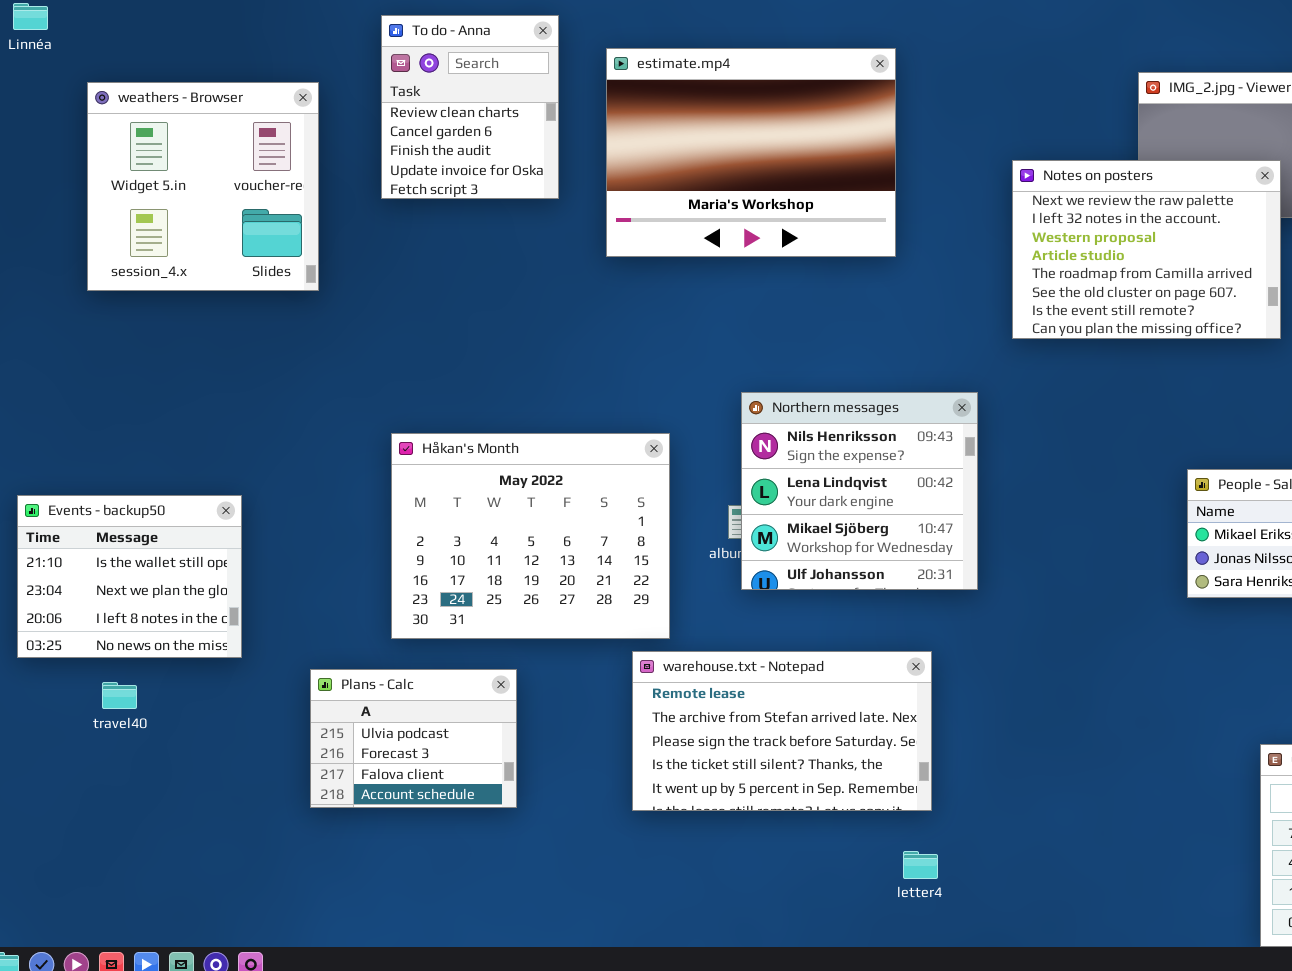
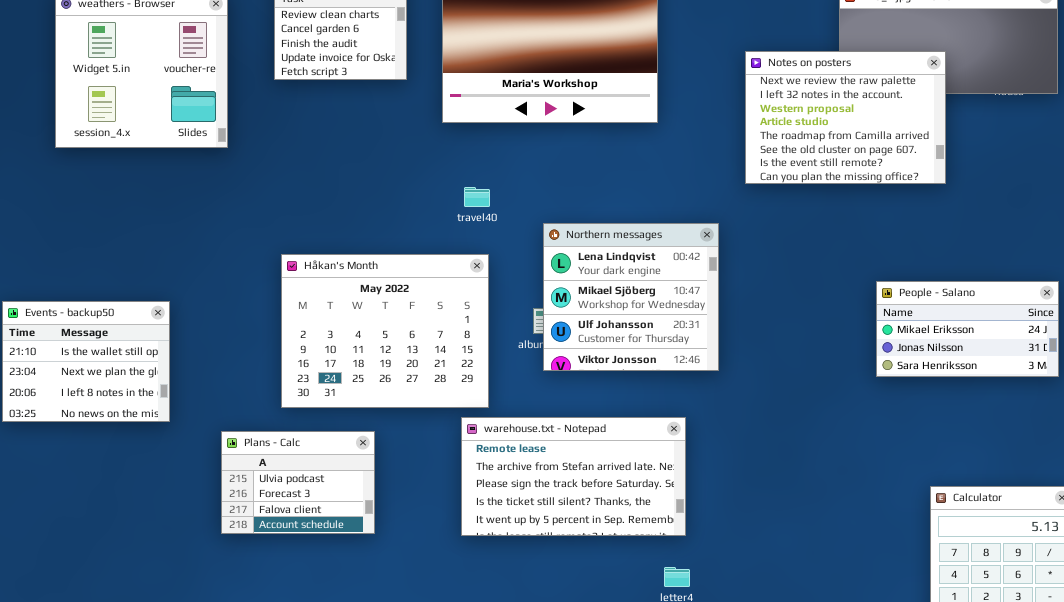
Northern messages: [741,392,978,590] -> [543,223,719,371], scrolled down 1 row
travel40: [102,682,137,709] -> [464,187,490,207], moved

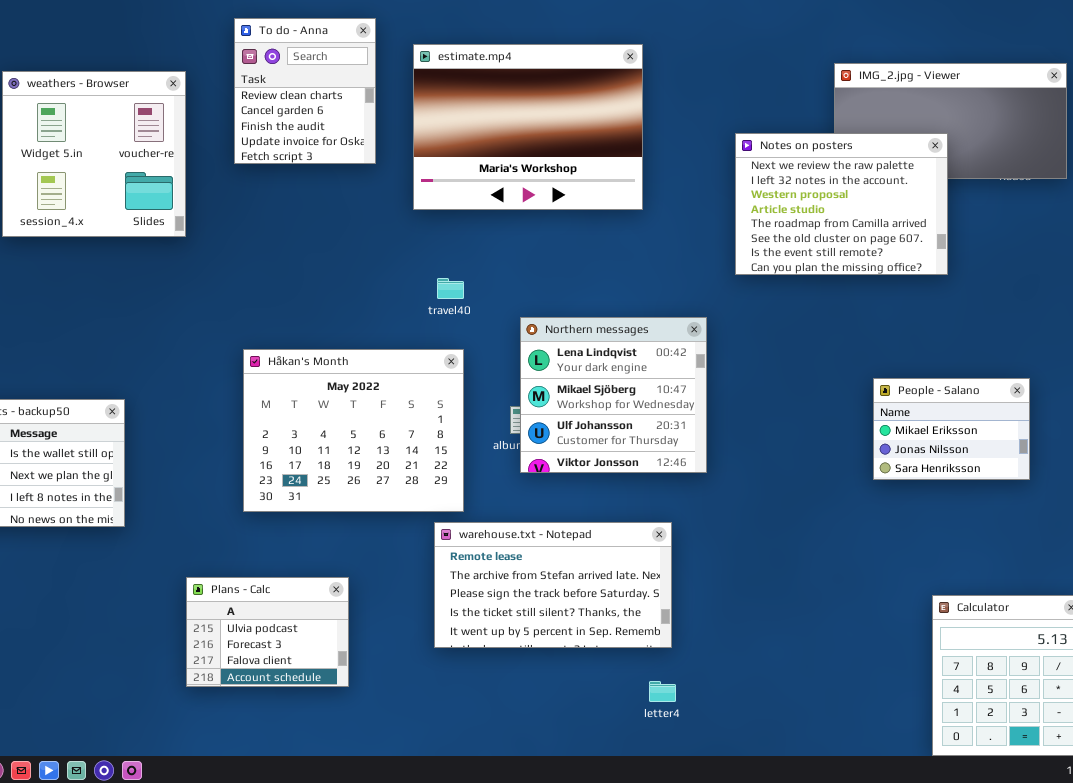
People - Salano: [876,281,1059,377] -> [873,378,1030,480], resized
Plans - Calc: [221,431,375,534] -> [186,577,349,687], moved

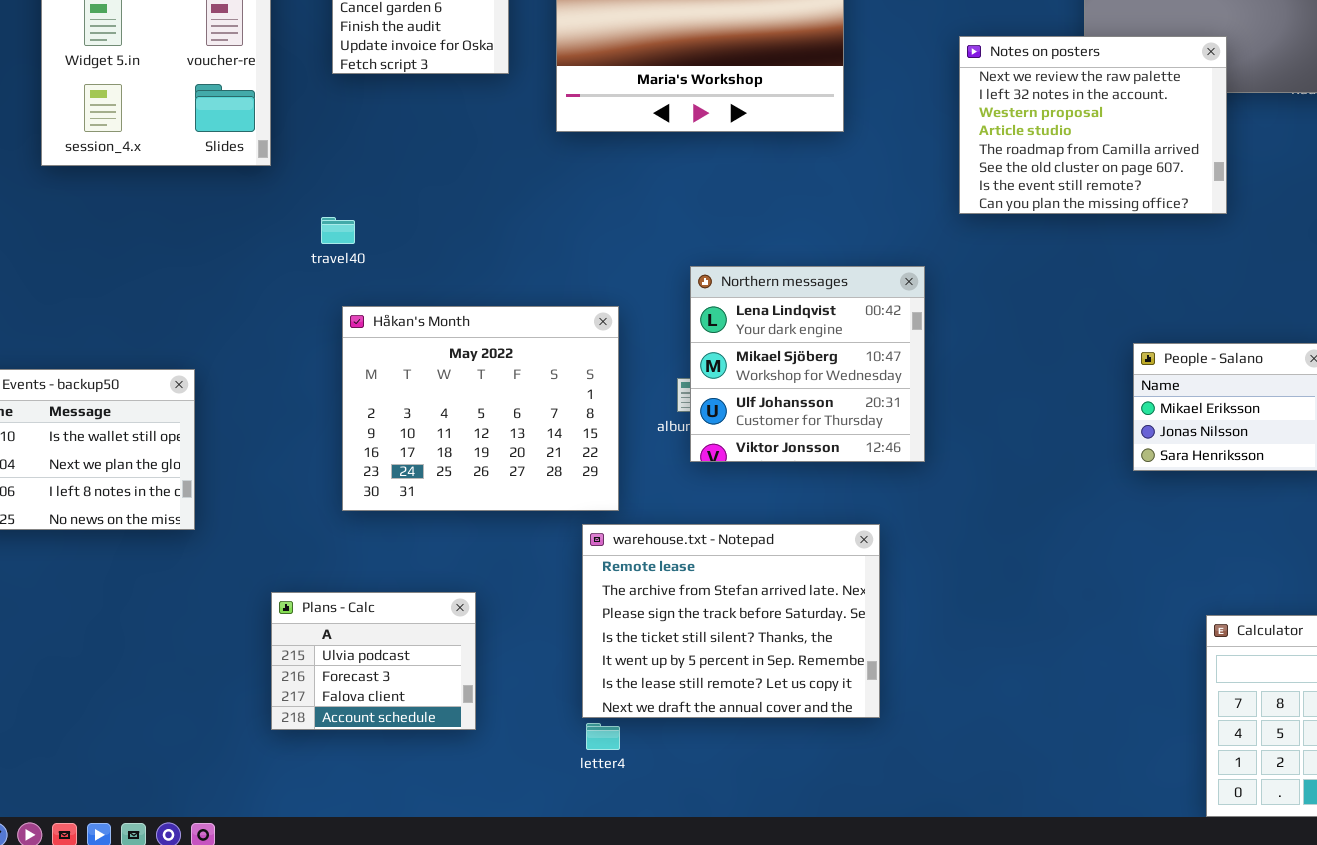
travel40: [437,278,464,299] -> [321,217,355,244], moved
warehouse.txt - Notepad: [434,522,672,648] -> [582,524,880,718], resized
letter4: [649,681,676,702] -> [586,723,620,750], moved

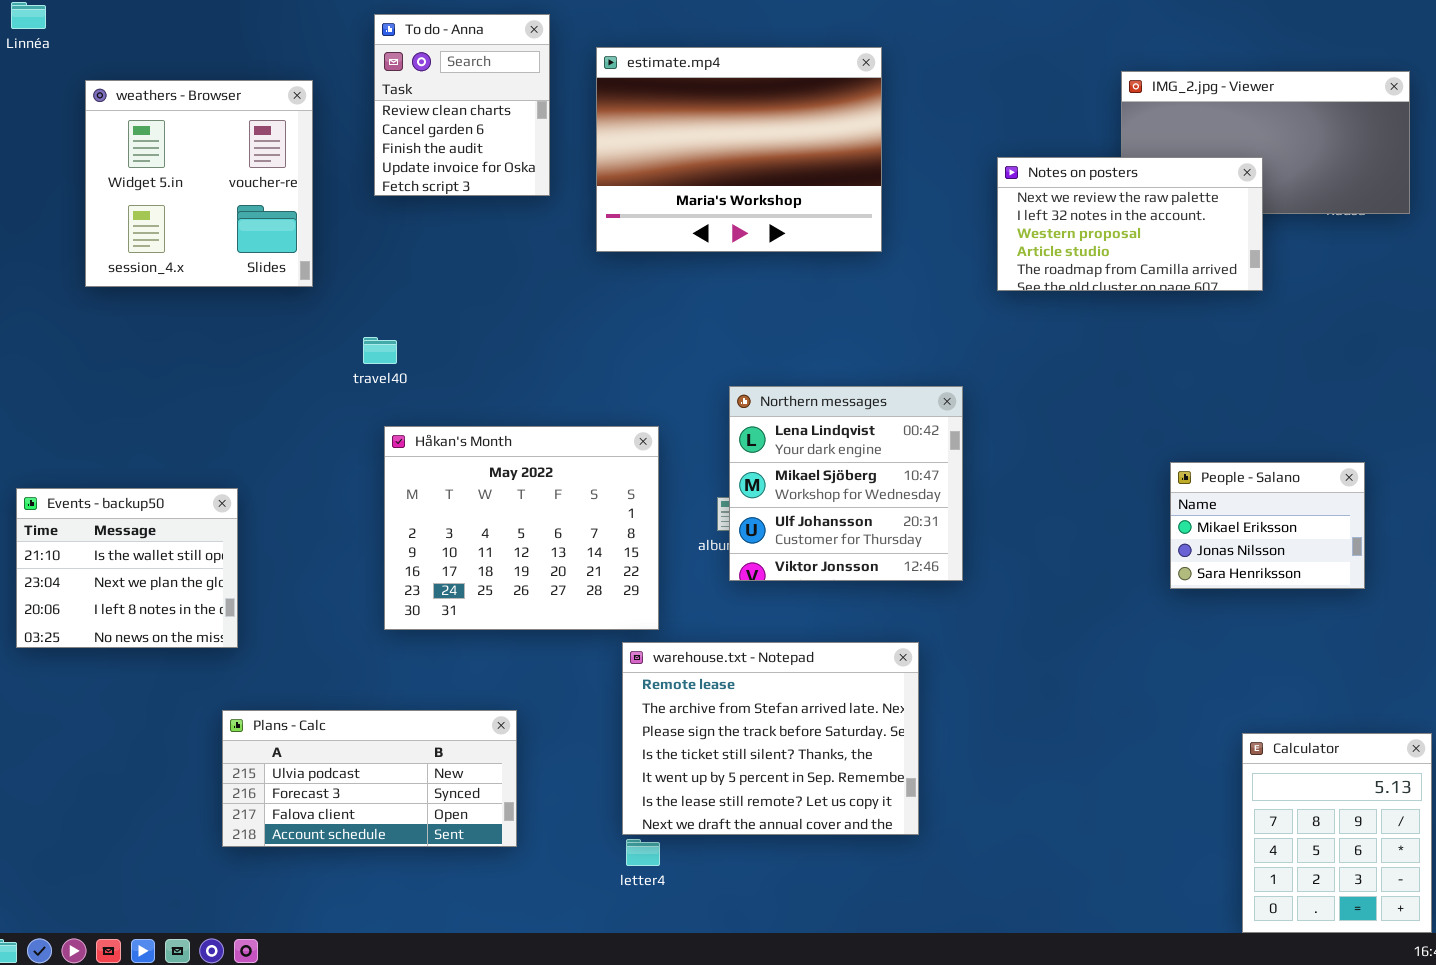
Notes on posters: [959,36,1227,214] -> [997,157,1263,291], resized
Plans - Calc: [271,592,476,730] -> [222,710,517,847], resized

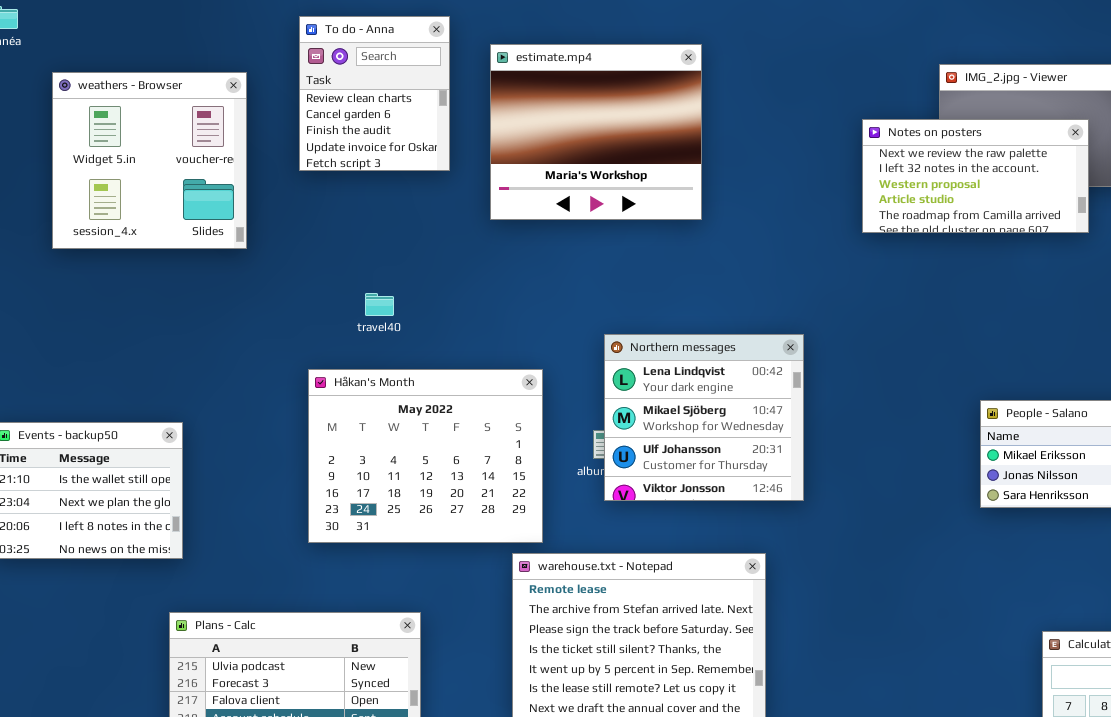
estimate.mp4: [596,47,882,252] -> [490,44,702,220], resized
Notes on posters: [997,157,1263,291] -> [862,119,1089,233], moved
travel40: [363,337,397,364] -> [365,293,394,316], moved

